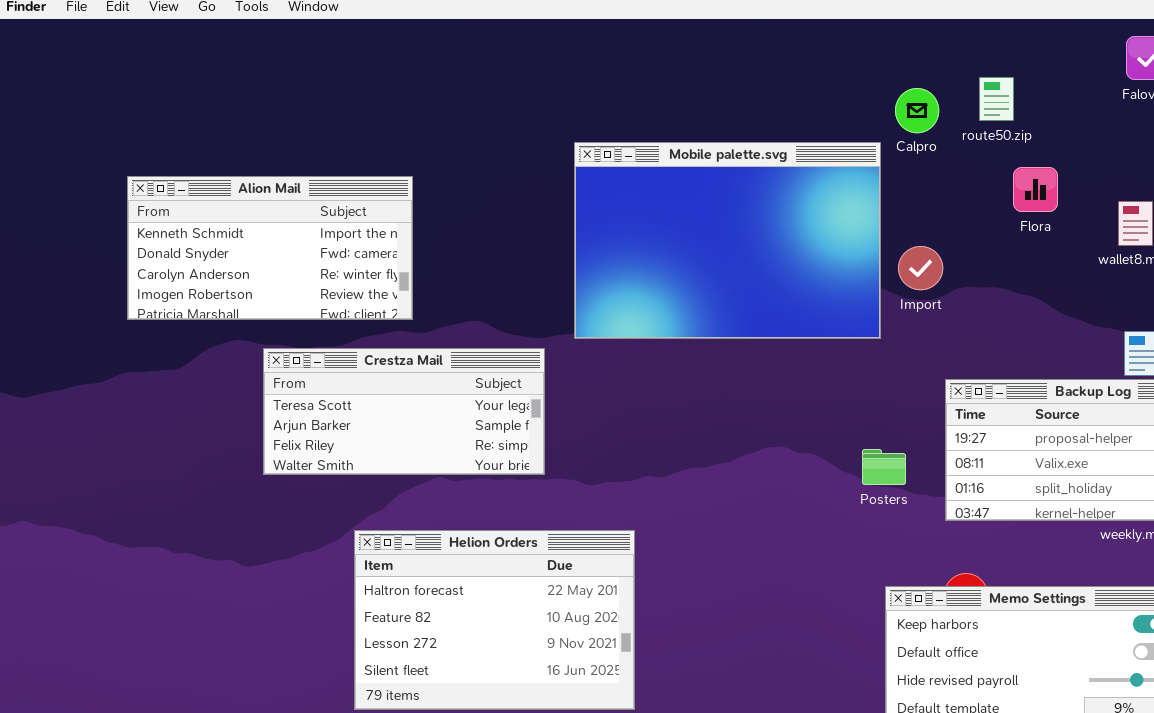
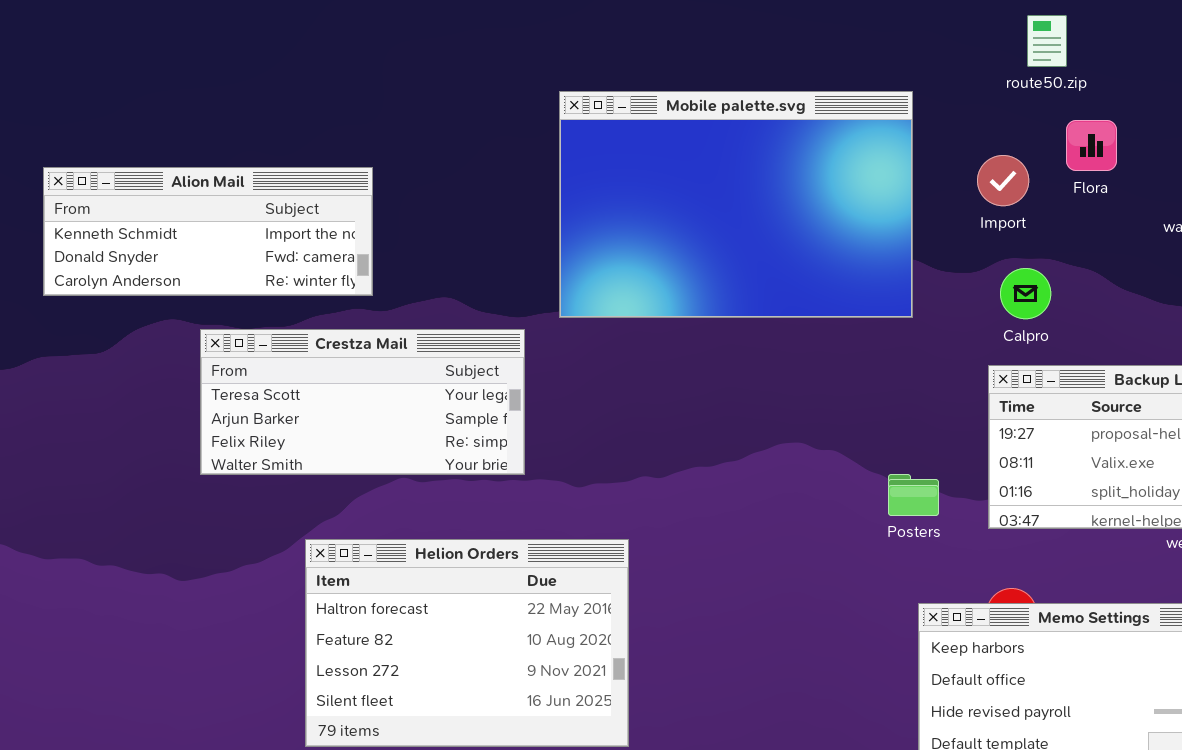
Calpro: [895,88,939,133] -> [1000,268,1051,319], moved
Alion Mail: [127,176,413,320] -> [43,167,373,296], resized
Import: [898,246,943,290] -> [977,155,1029,206], moved
Posters: [862,449,906,485] -> [888,474,939,516], moved

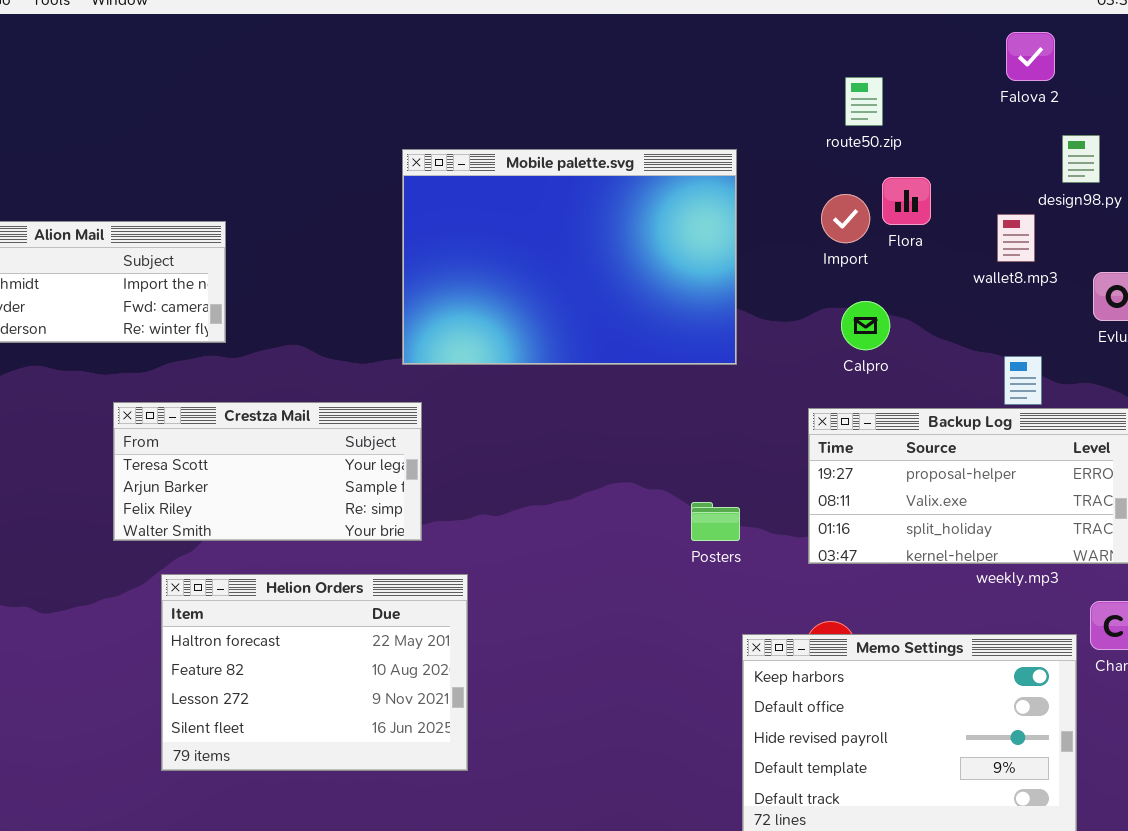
Import: [977,155,1029,206] -> [821,194,870,243], moved
Calpro: [1000,268,1051,319] -> [841,301,890,350], moved
Crestza Mail: [200,329,525,475] -> [113,402,422,541], moved
Posters: [888,474,939,516] -> [691,502,740,541], moved

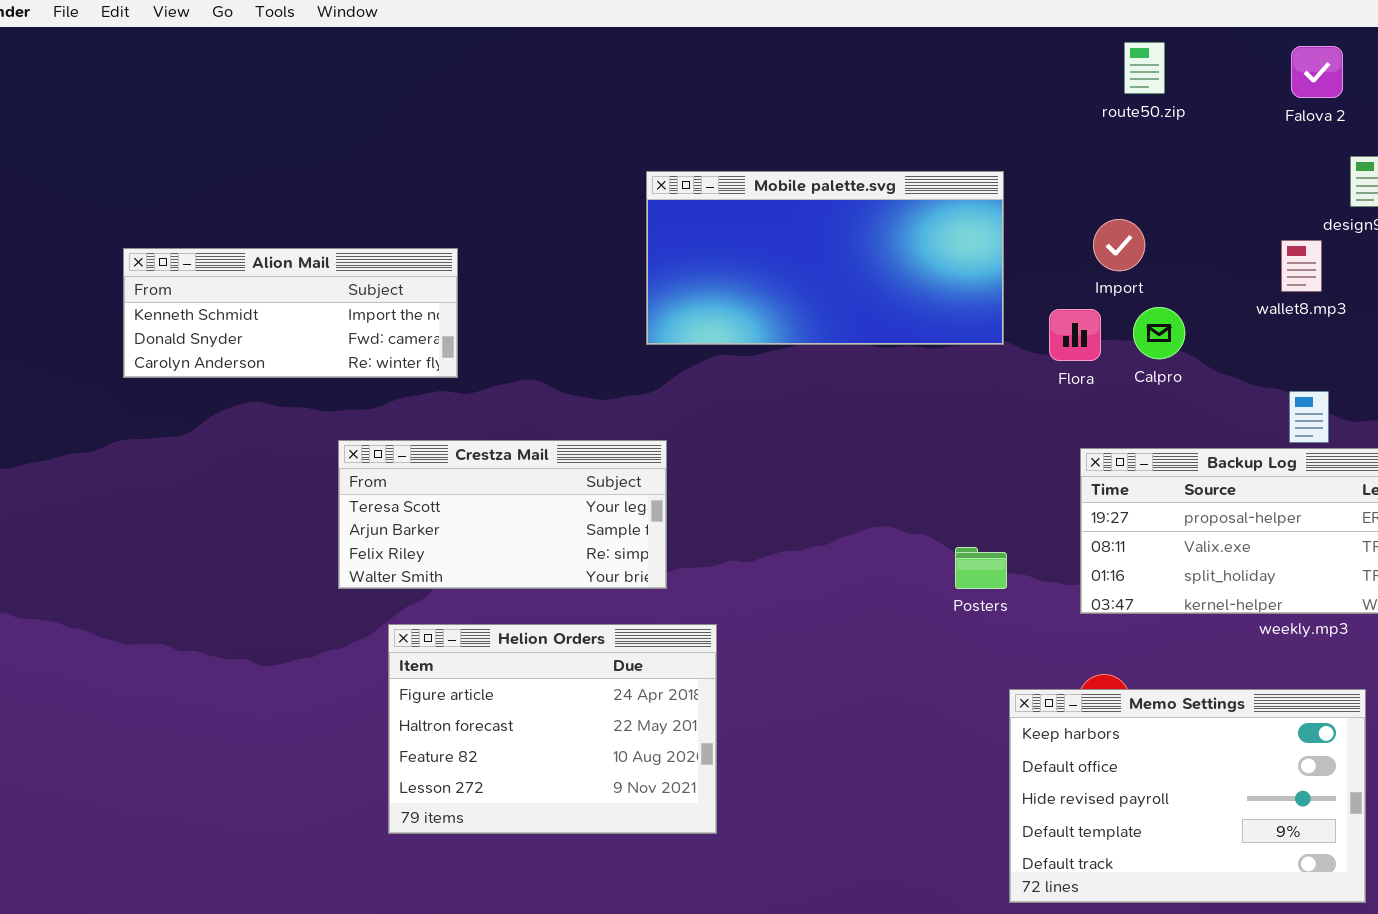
route50.zip: [845,77,883,126] -> [1124,42,1165,94], moved
Mobile palette.svg: [402,149,737,365] -> [646,171,1004,345], resized
Flora: [882,177,931,225] -> [1049,309,1101,361], moved
Calpro: [841,301,890,350] -> [1133,307,1185,359], moved
Helion Orders: [161,574,468,771] -> [388,624,717,834], scrolled up 1 row

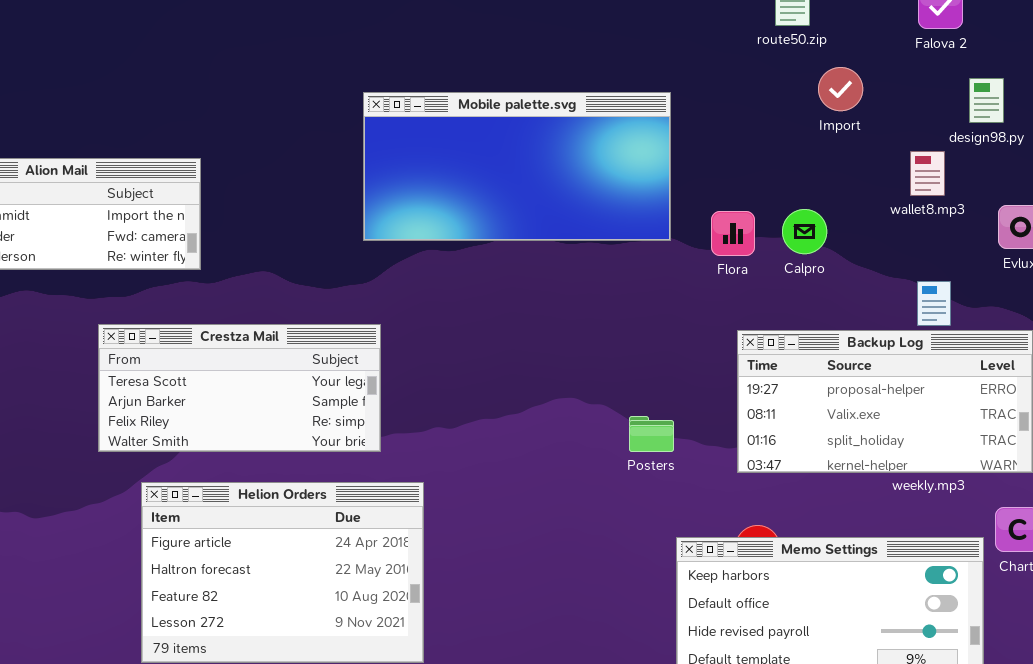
Import: [1093,219,1145,271] -> [818,67,863,111], moved

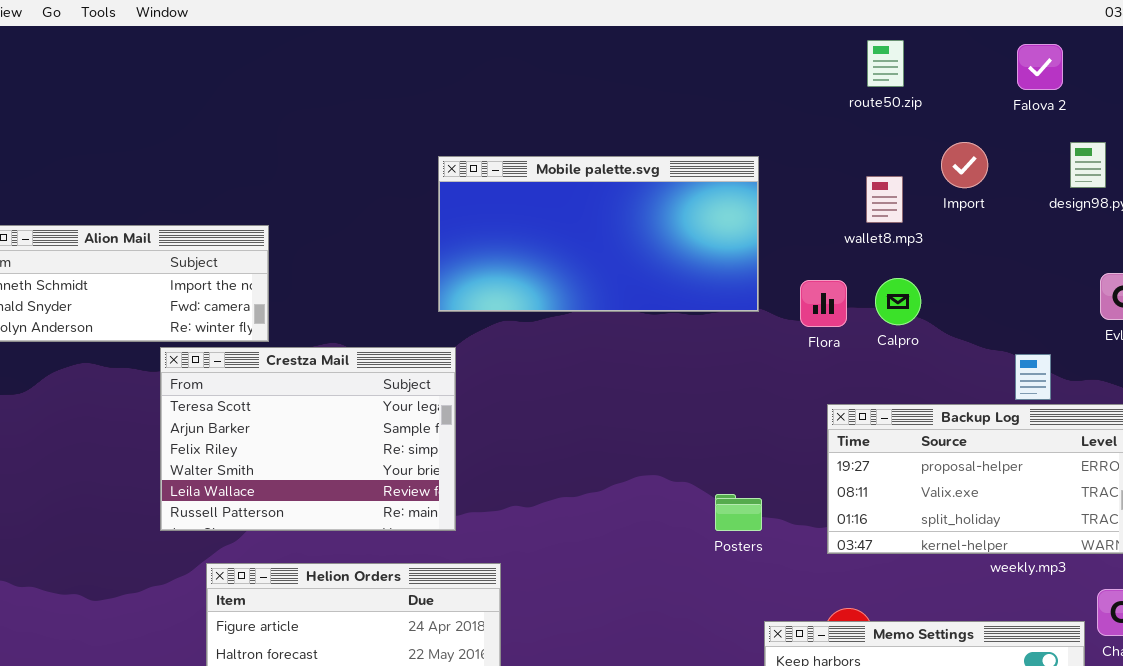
Import: [818,67,863,111] -> [941,142,988,188], moved
wallet8.mp3: [910,151,945,196] -> [866,176,903,223], moved
Crestza Mail: [98,324,381,452] -> [160,347,456,531], resized

